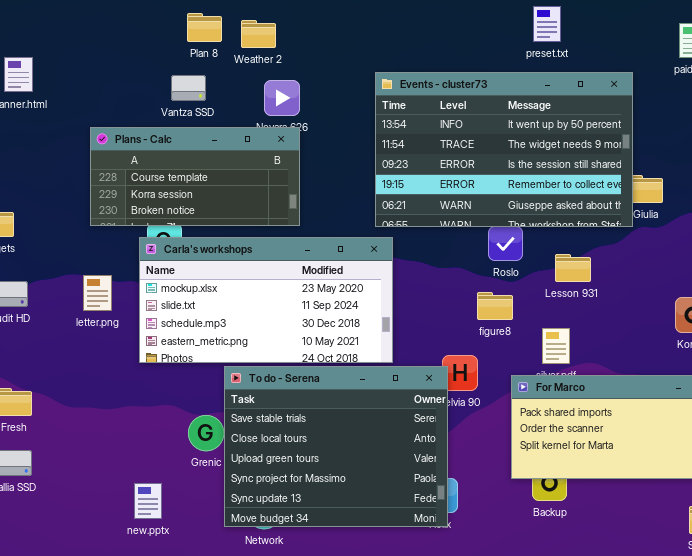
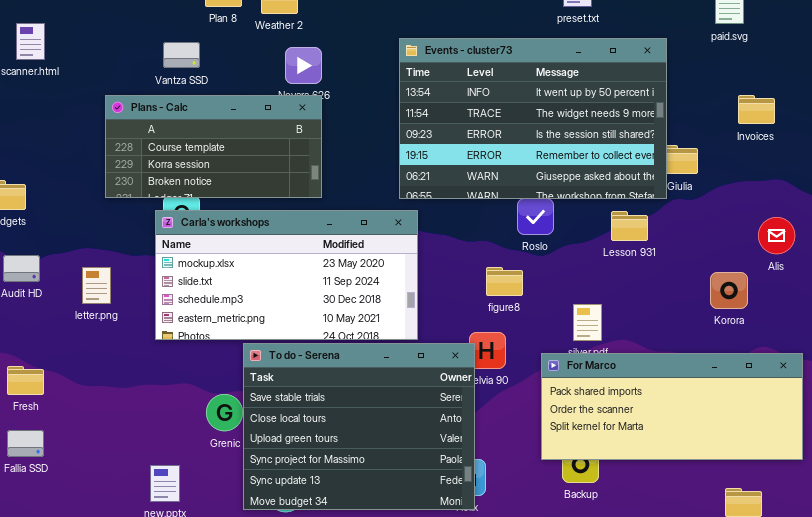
Vantza SSD: [171,75,206,101] -> [163,42,200,68], moved
Lesson 931: [555,254,591,282] -> [611,211,648,241], moved
letter.png: [83,275,112,311] -> [82,267,111,304], moved
figure8: [477,292,513,320] -> [486,267,523,296], moved

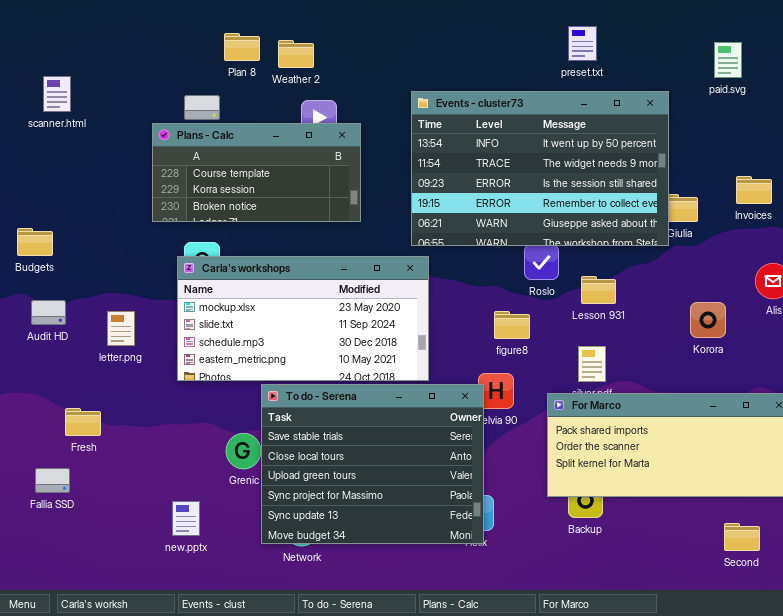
Plans - Calc: [105,95,322,198] -> [152,123,361,222], moved
Invoices: [738,95,775,124] -> [736,176,772,204], moved
Lesson 931: [611,211,648,241] -> [581,276,616,304], moved
Korora: [710,272,748,309] -> [690,302,726,338], moved
Fresh: [7,366,44,395] -> [65,408,101,436], moved

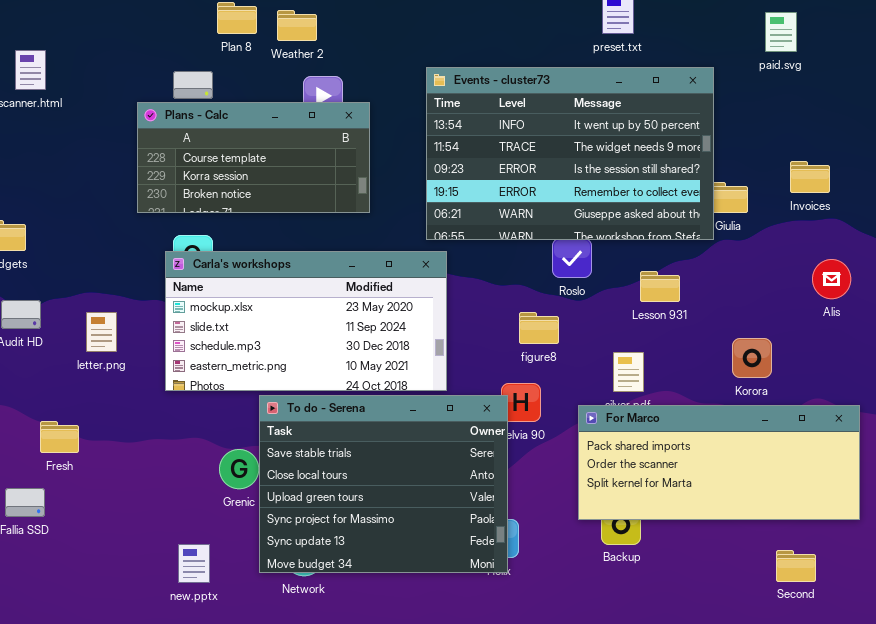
Lesson 931: [581,276,616,304] -> [640,271,680,302], moved
Korora: [690,302,726,338] -> [732,338,772,378], moved
new.pptx: [172,501,200,536] -> [178,544,210,583], moved

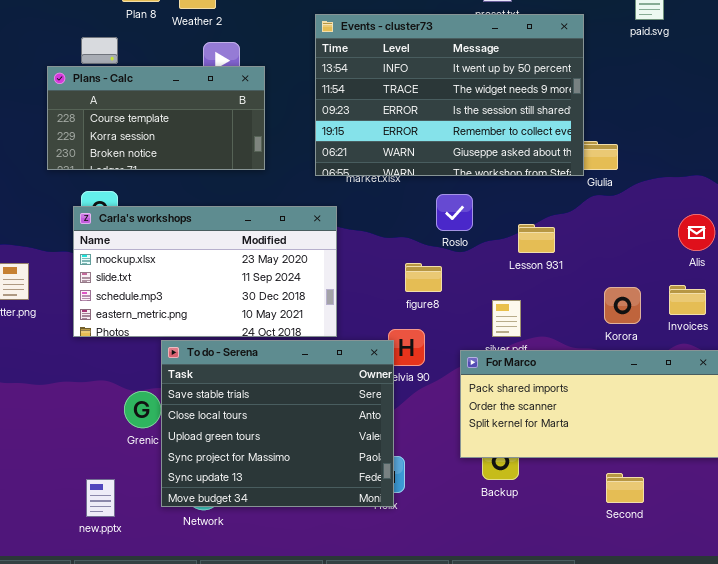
Events - cluster73: [426,67,714,240] -> [315,14,584,176], moved
Invoices: [790,161,830,193] -> [669,285,706,315], moved
Second: [776,550,816,582] -> [606,473,644,503], moved

